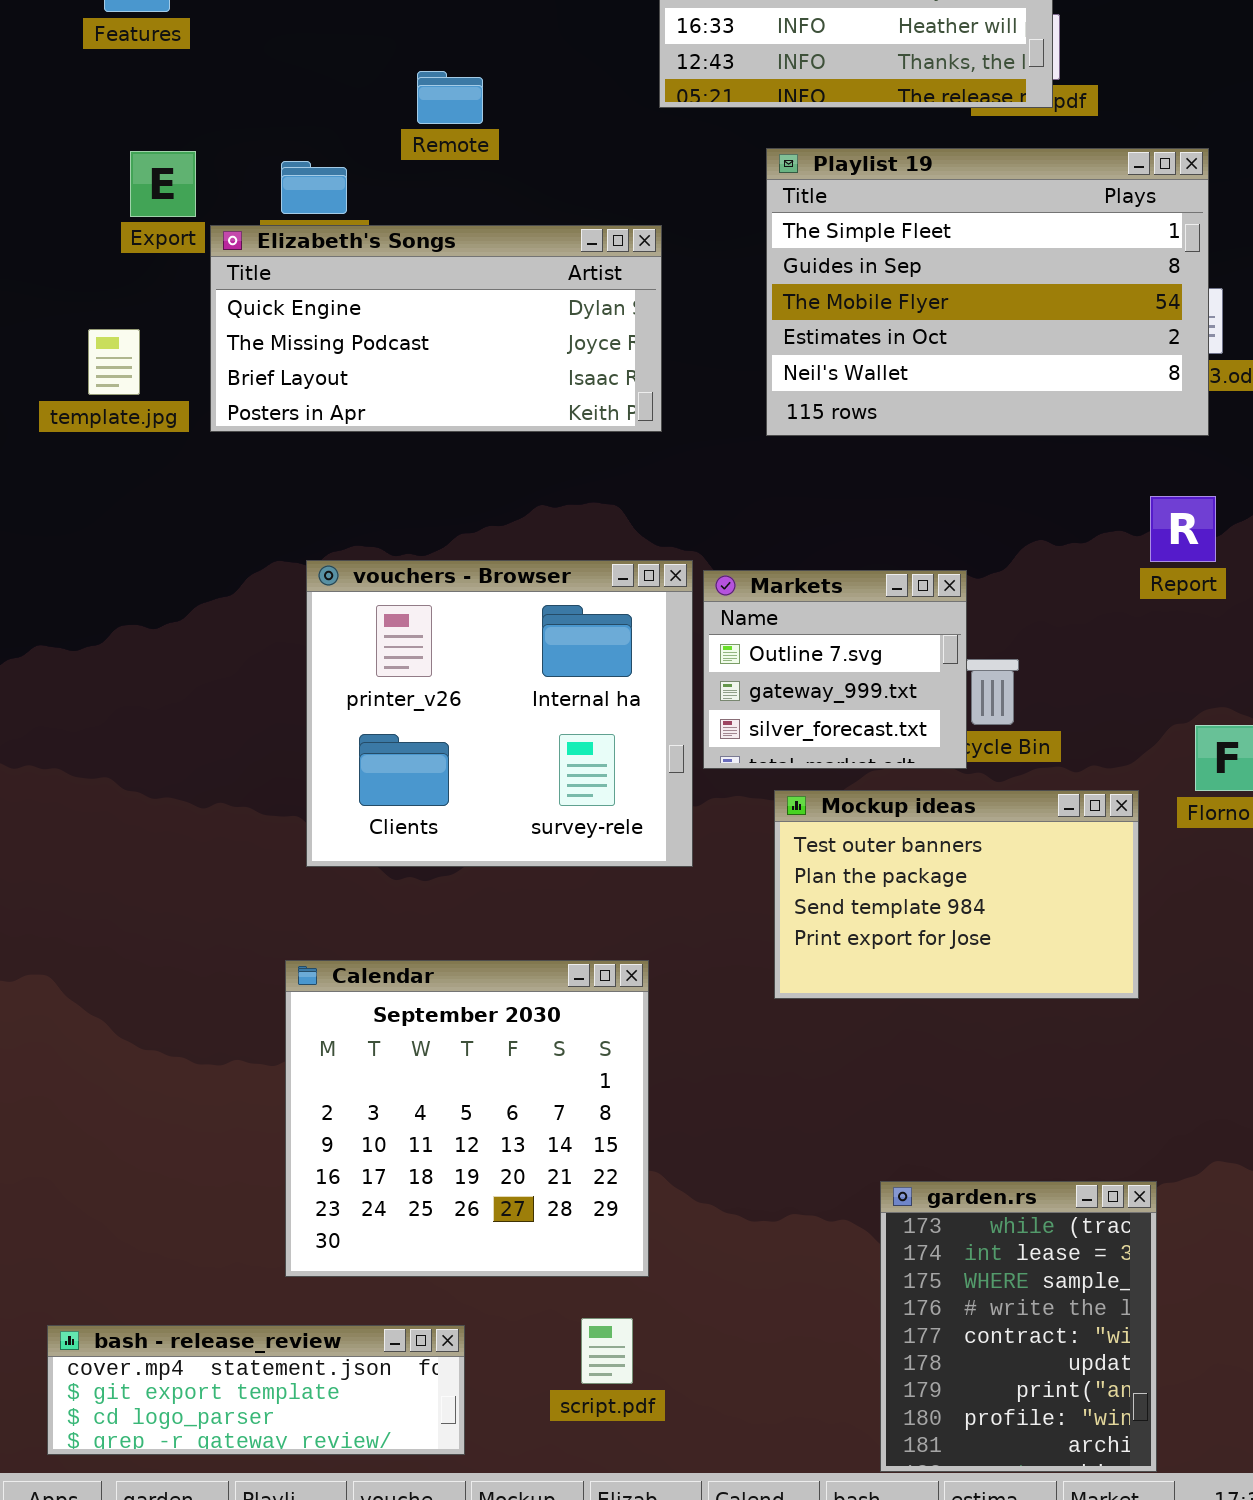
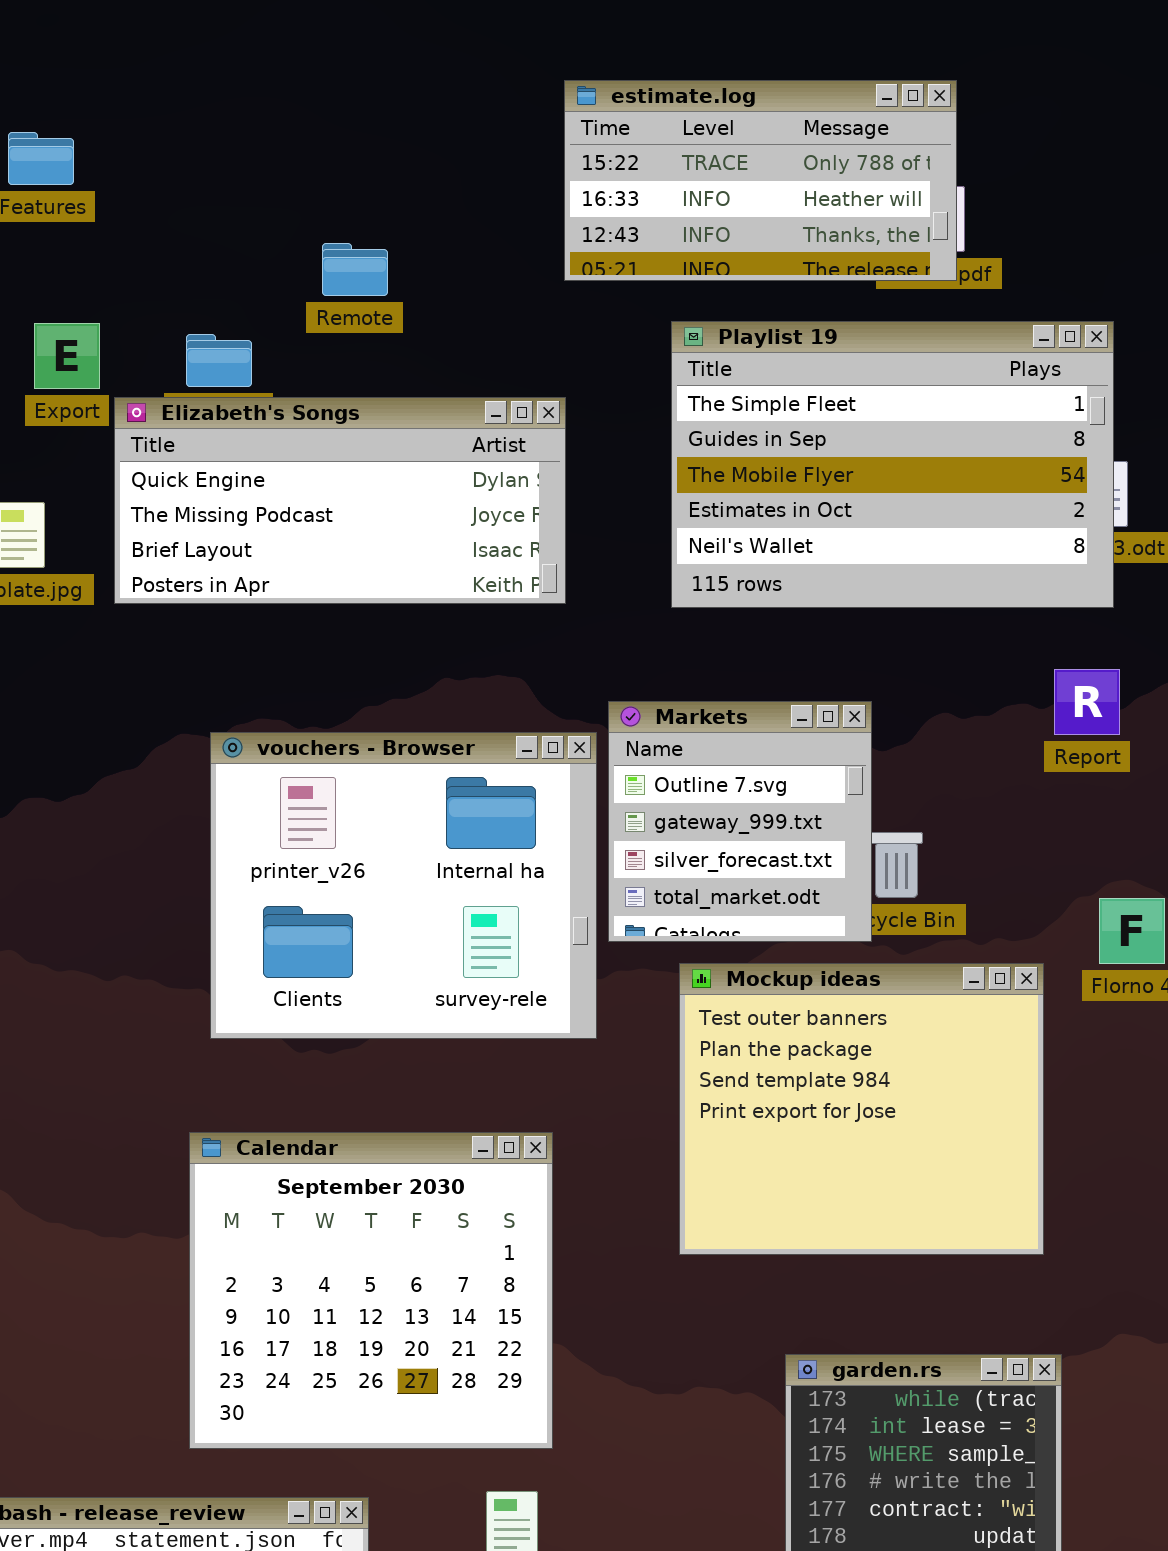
Markets: [703,570,967,769] -> [608,701,872,942], resized
Mockup ideas: [774,790,1139,999] -> [679,963,1044,1255], resized

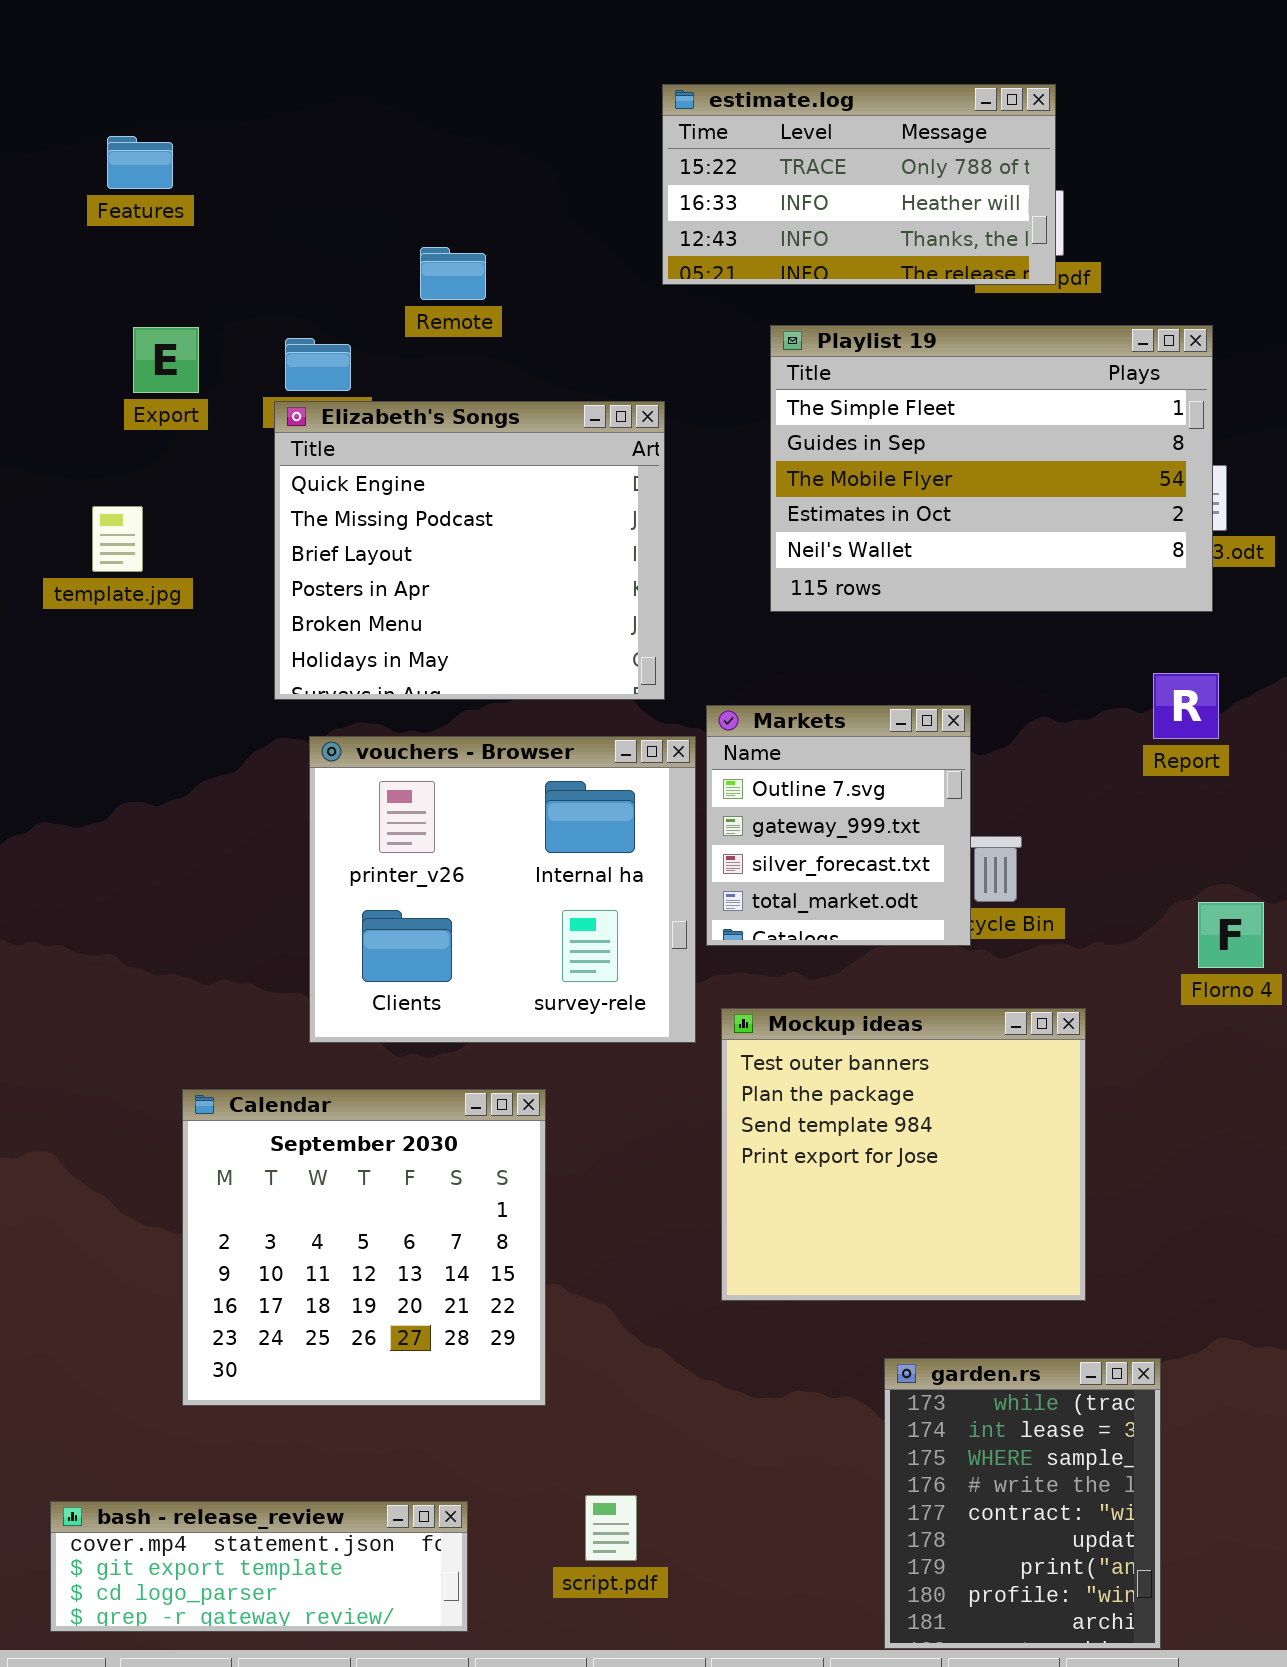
Elizabeth's Songs: [114,397,566,604] -> [274,401,665,700], resized
Mockup ideas: [679,963,1044,1255] -> [721,1008,1086,1301], moved
Calendar: [189,1132,553,1449] -> [182,1089,546,1406], moved

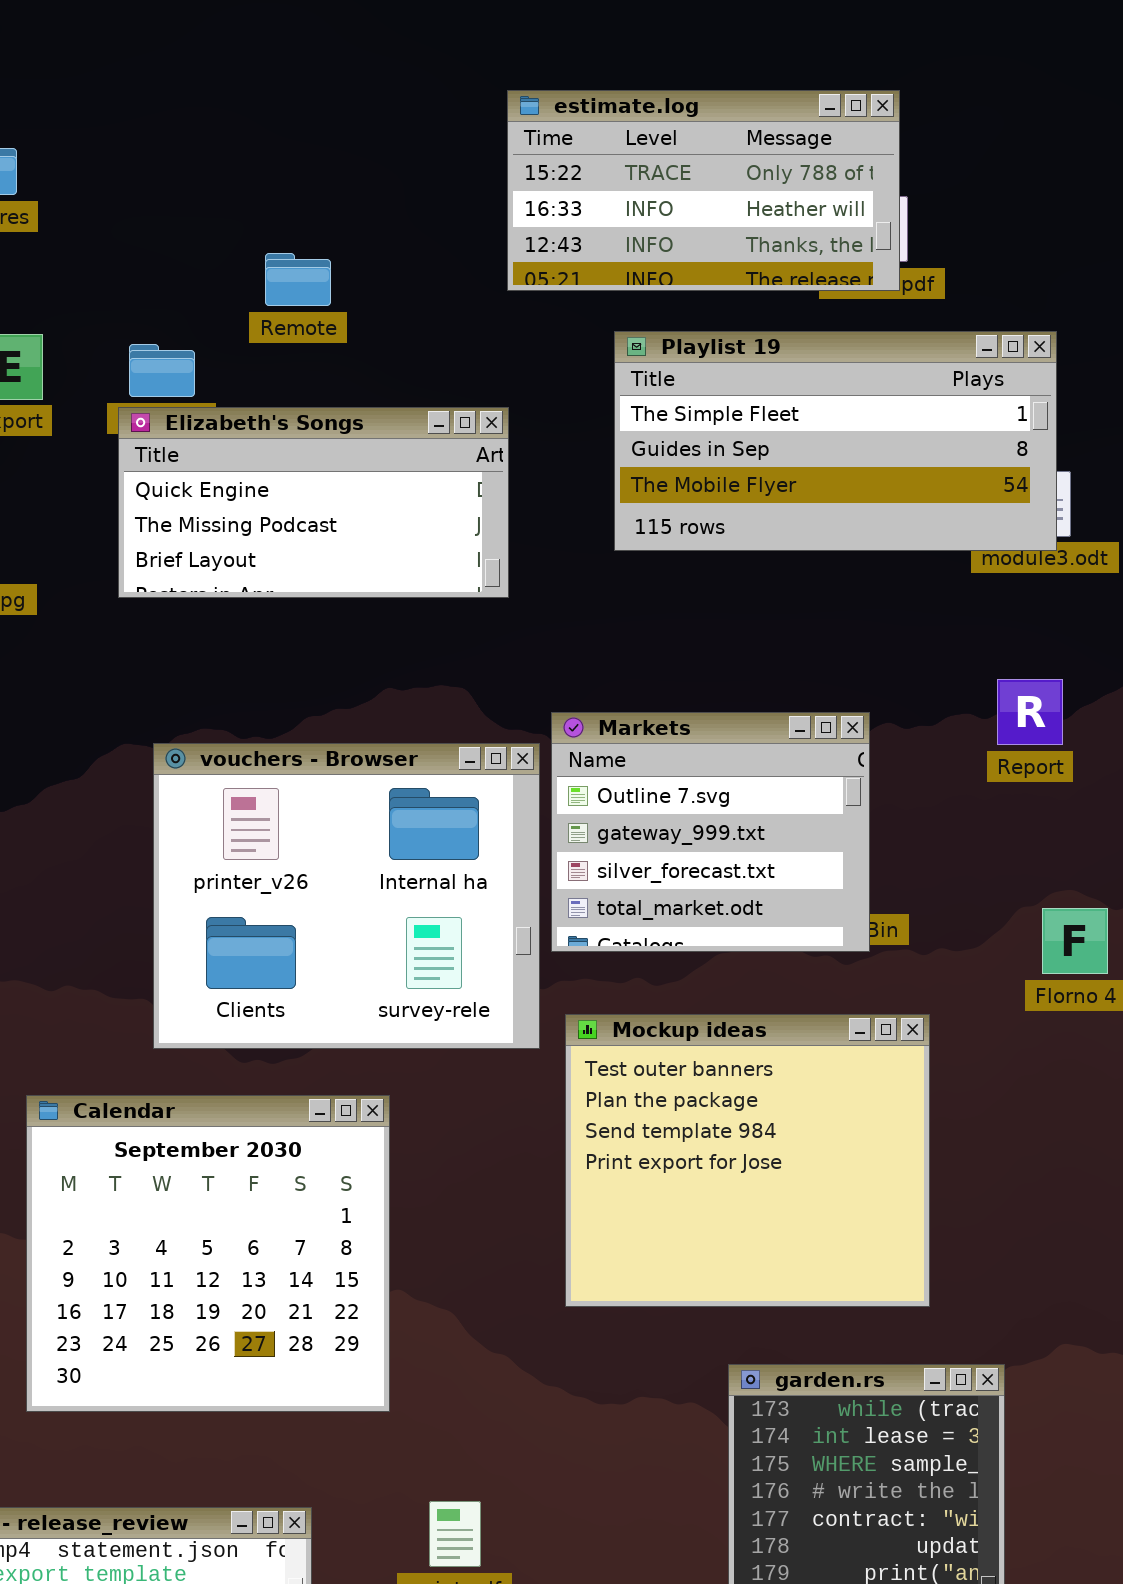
Playlist 19: [770,325,1213,612] -> [614,331,1057,551], resized
Elizabeth's Songs: [274,401,665,700] -> [118,407,509,598], resized
Markets: [706,705,971,946] -> [551,712,870,952], resized

